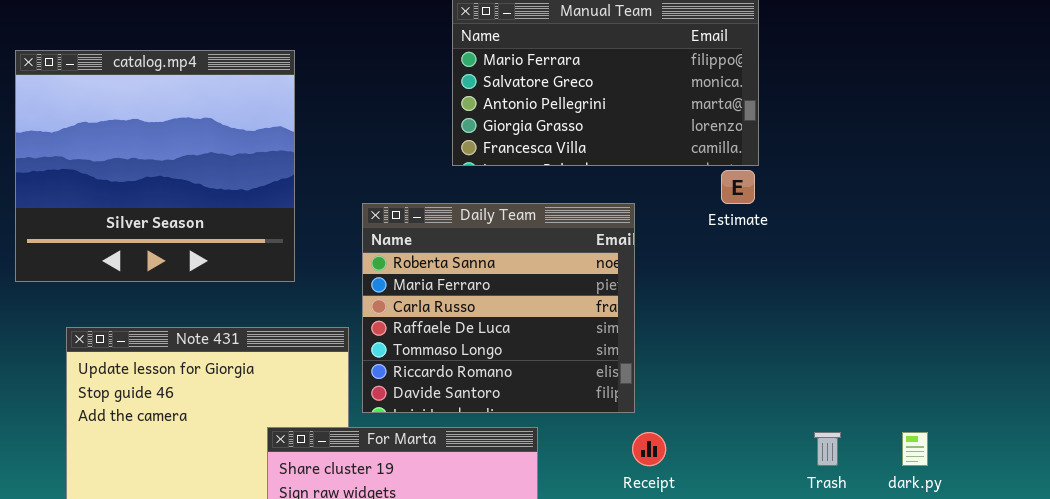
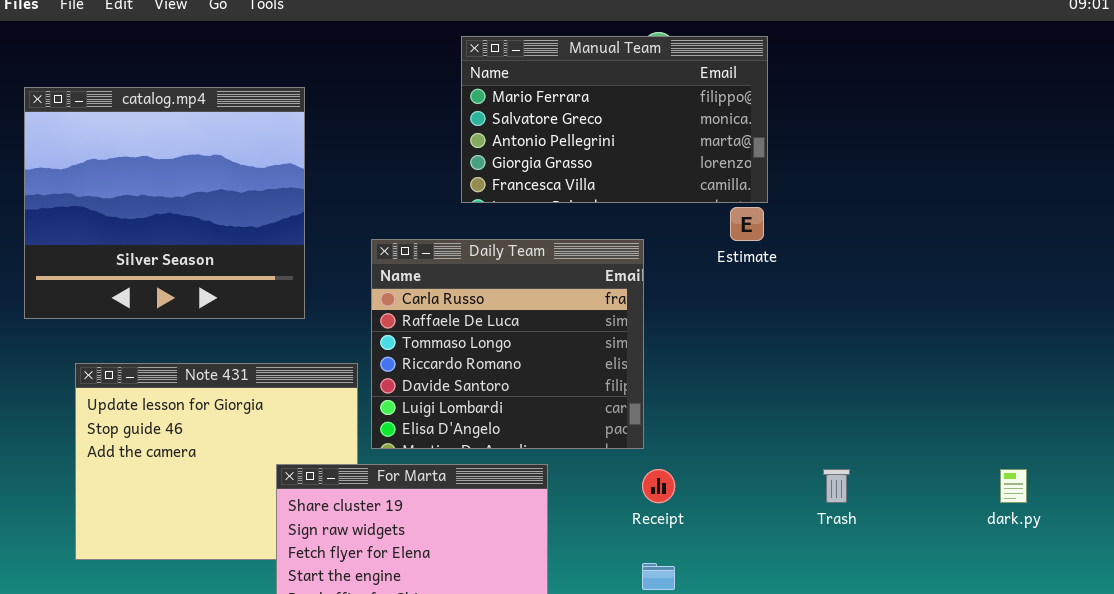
Daily Team: [362,203,635,413] -> [371,239,644,449], scrolled down 2 rows
dark.py: [902,432,928,466] -> [1000,469,1027,503], moved

